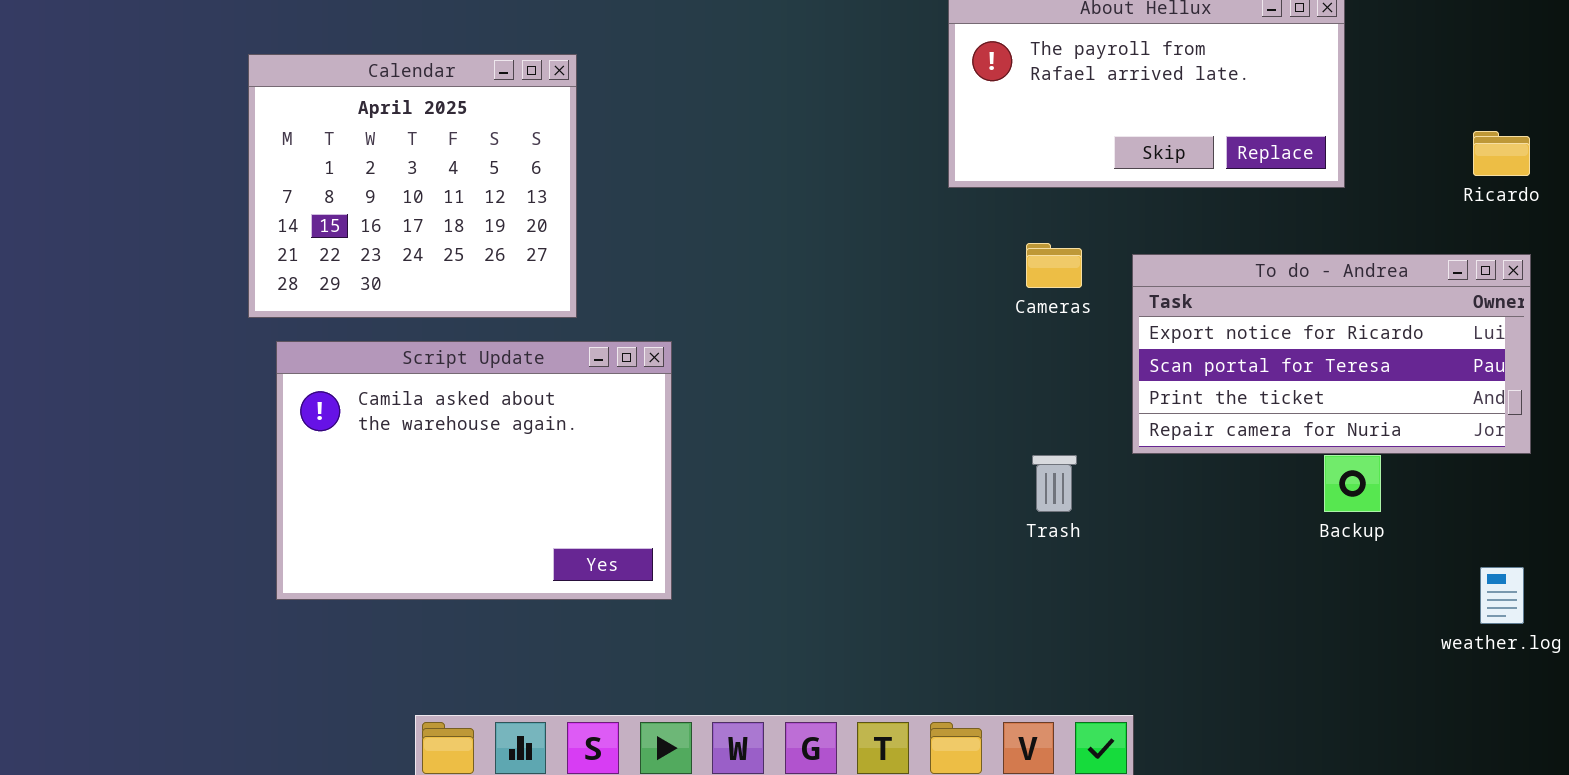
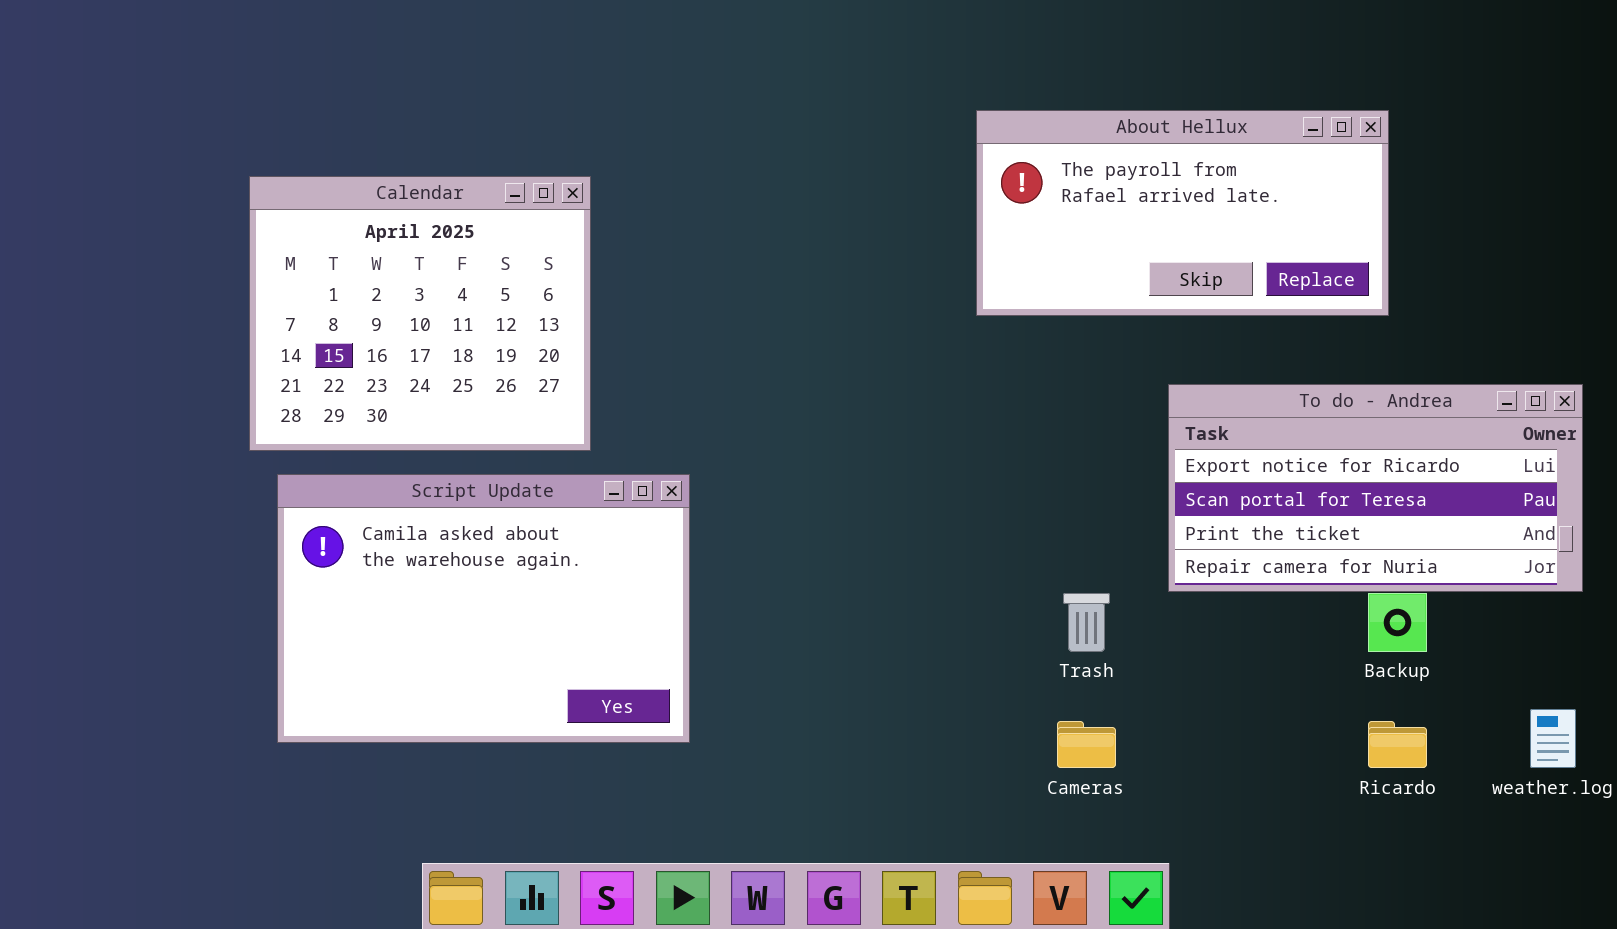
Ricardo: [1473,131,1530,176] -> [1368,721,1427,768], moved
Cameras: [1026,243,1082,288] -> [1057,721,1116,768], moved

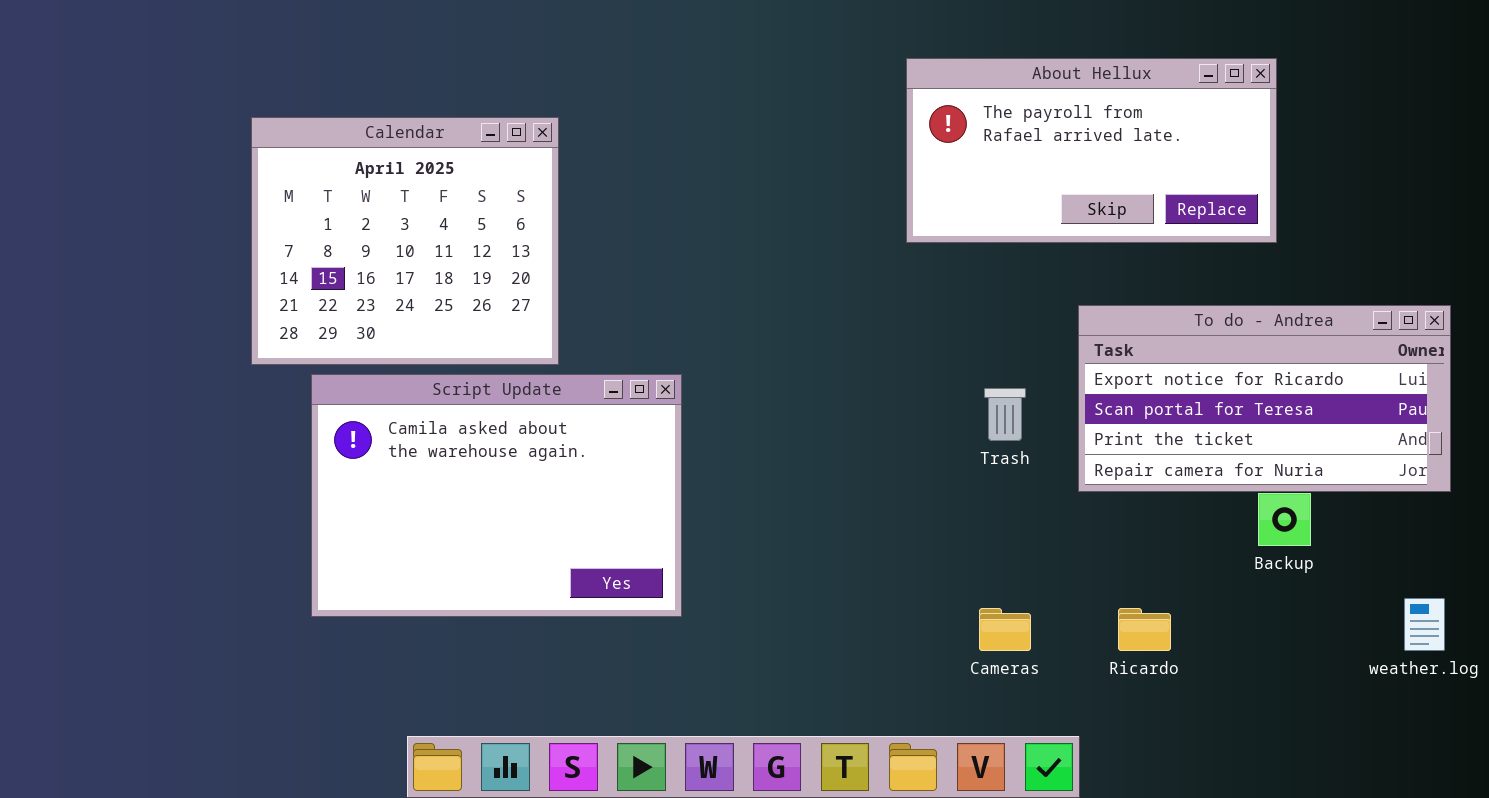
Script Update: [277,474,690,743] -> [311,374,682,617], moved
Trash: [1063,593,1110,652] -> [984,388,1026,441], moved
Ricardo: [1368,721,1427,768] -> [1118,608,1171,651], moved

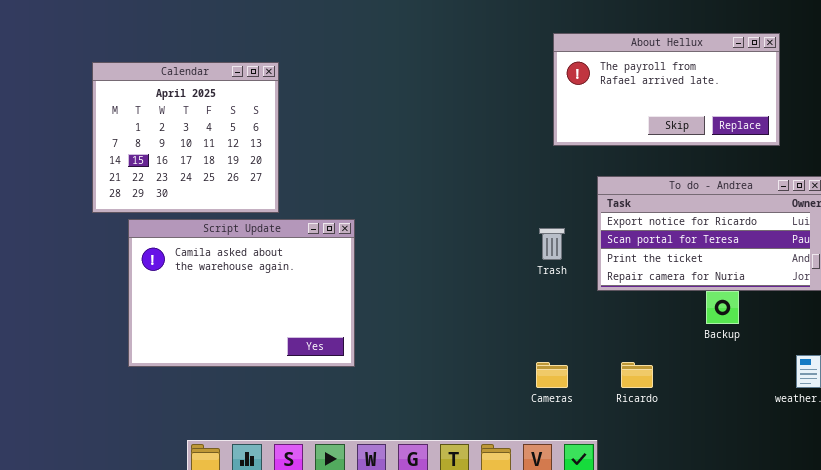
About Hellux: [906,58,1277,243] -> [553,33,780,146], moved

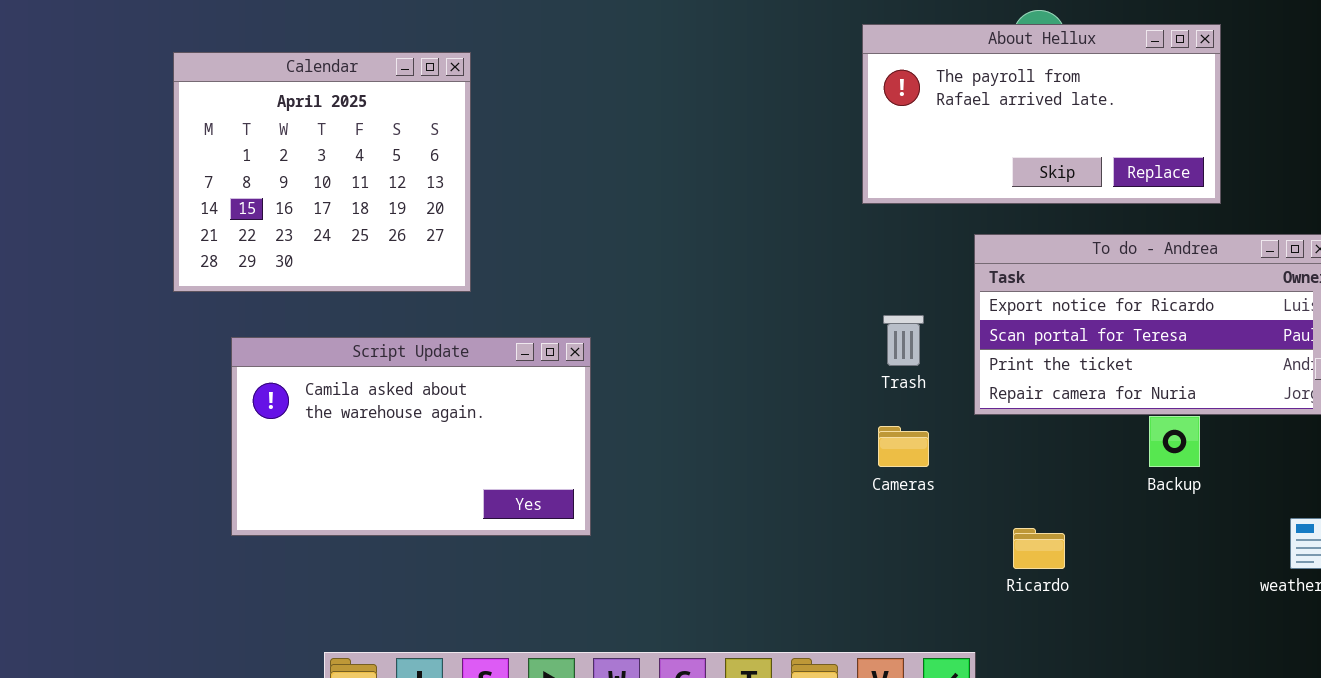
About Hellux: [553,33,780,146] -> [862,24,1221,204], moved
Script Update: [128,219,355,367] -> [231,337,591,536], resized
Cameras: [536,362,568,388] -> [878,426,929,467], moved

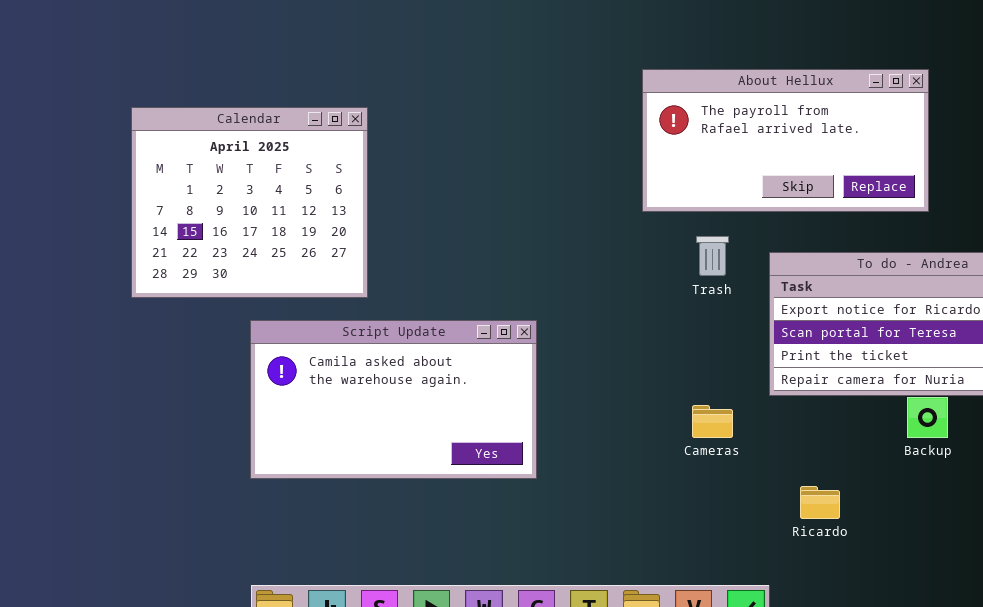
About Hellux: [862,24,1221,204] -> [642,69,929,212], moved
Trash: [883,315,924,366] -> [696,236,729,276], moved
Script Update: [231,337,591,536] -> [250,320,537,479], moved

